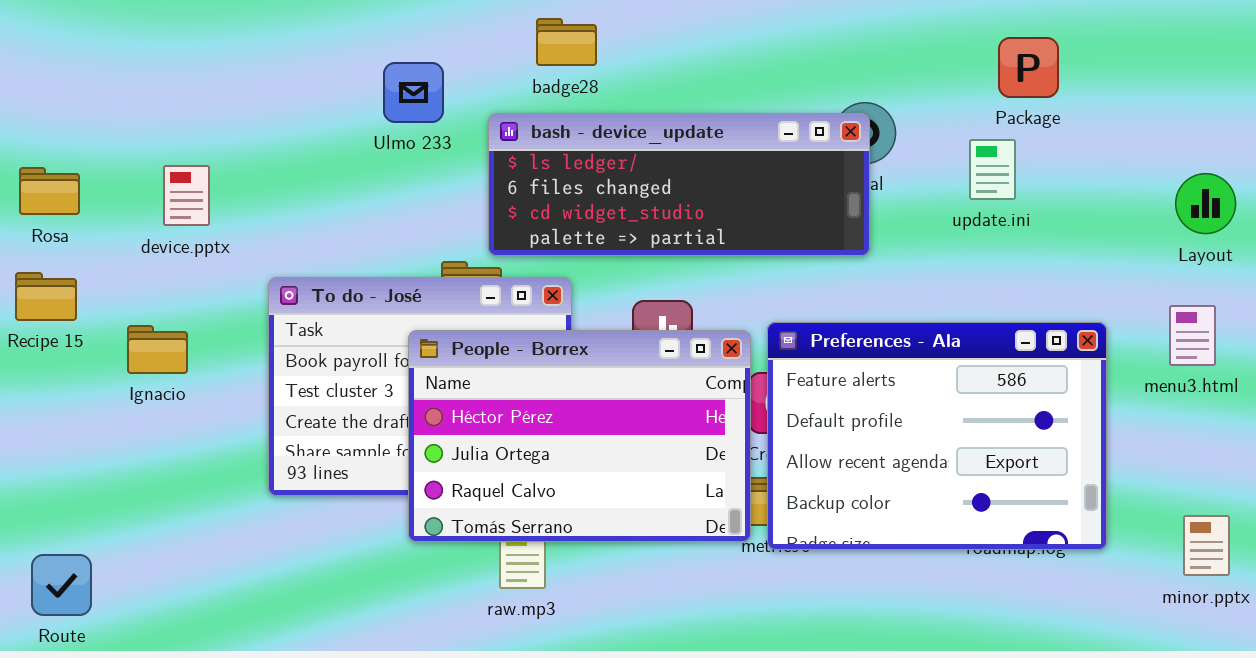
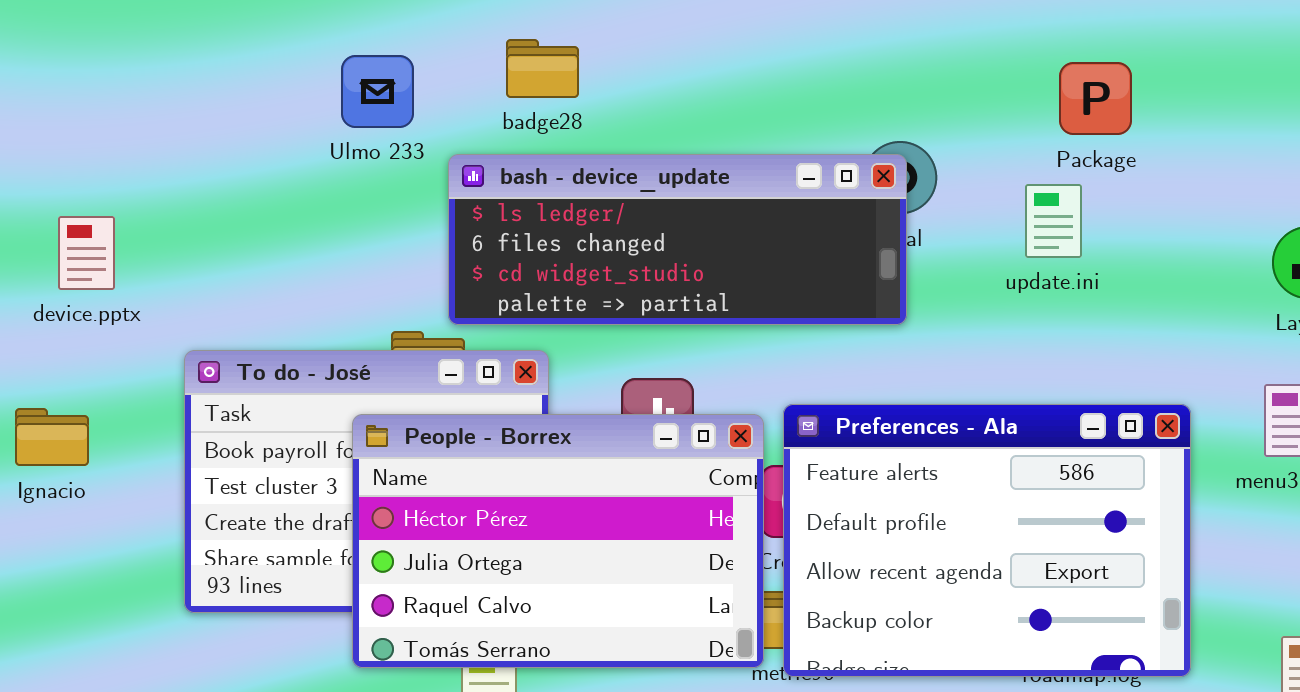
Ulmo 233: [383,62,444,123] -> [341,55,414,128], moved

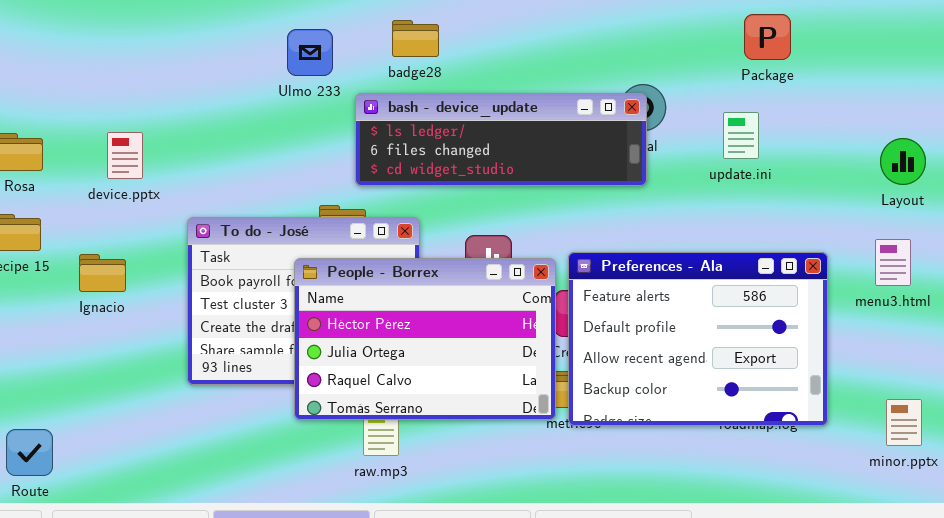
Package: [1059,62,1132,135] -> [744,14,791,60], moved
bash - device_update: [448,154,907,325] -> [355,93,647,186], resized

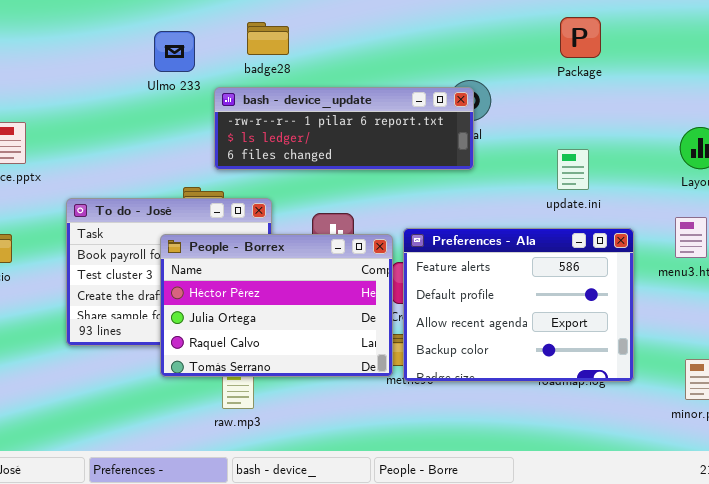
bash - device_update: [355,93,647,186] -> [214,87,474,170], scrolled up 1 row
update.ini: [723,112,759,159] -> [557,149,589,190], moved

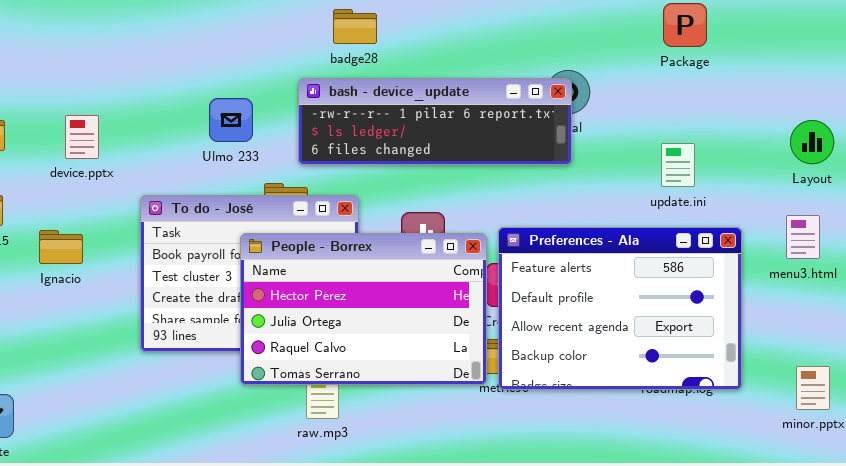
Ulmo 233: [154,31,195,72] -> [209,98,253,142], moved

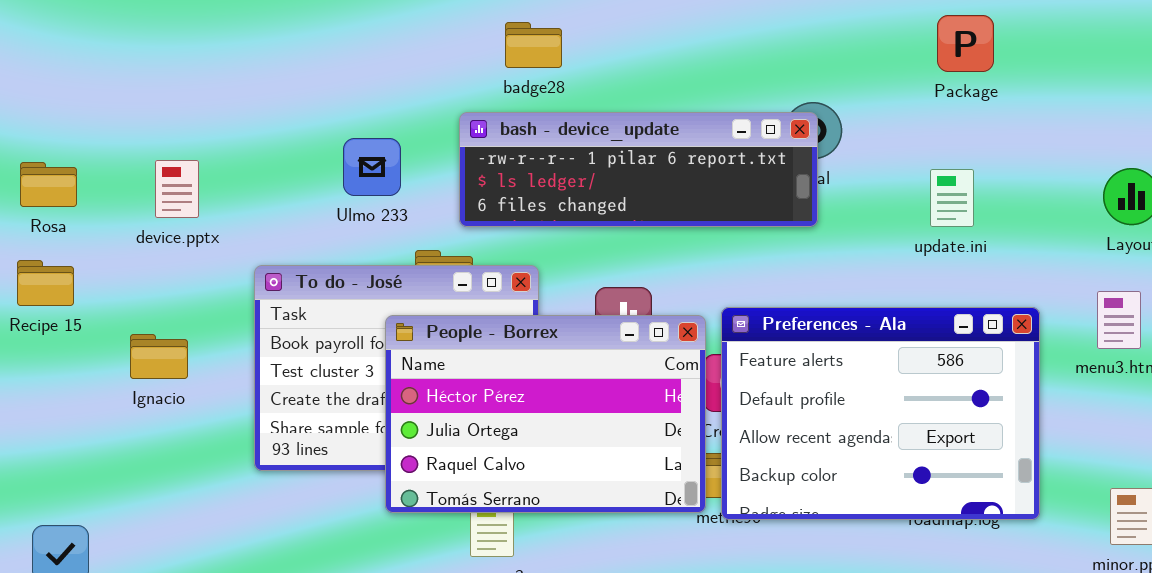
update.ini: [661,143,695,187] -> [930,169,974,227], moved
Ignacio: [39,230,83,264] -> [130,334,188,379], moved

